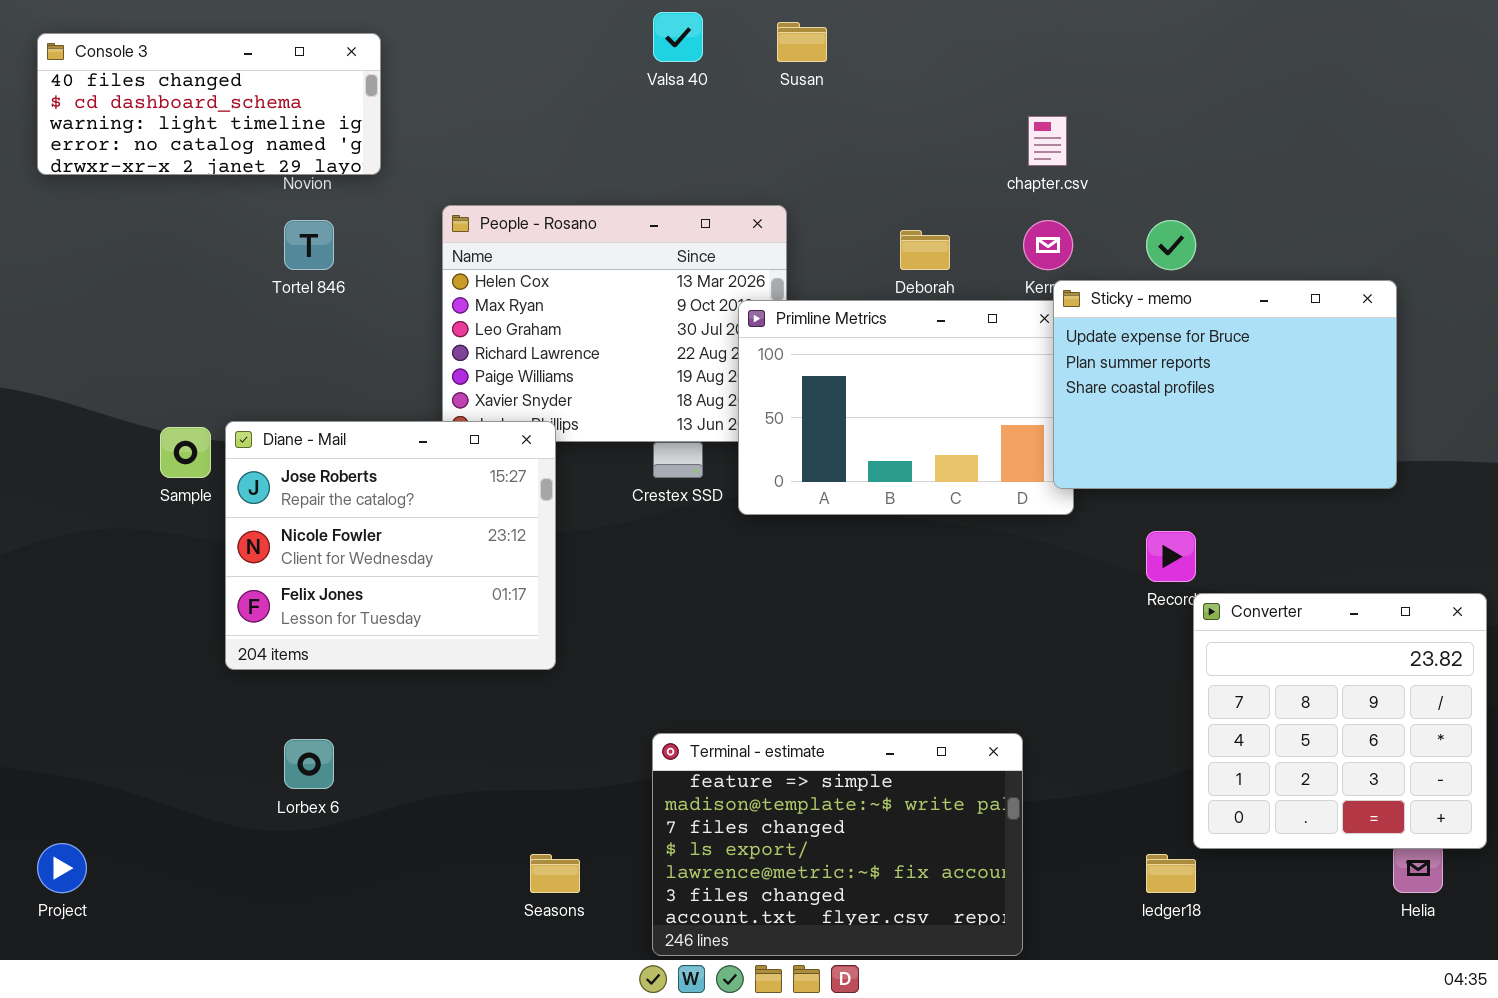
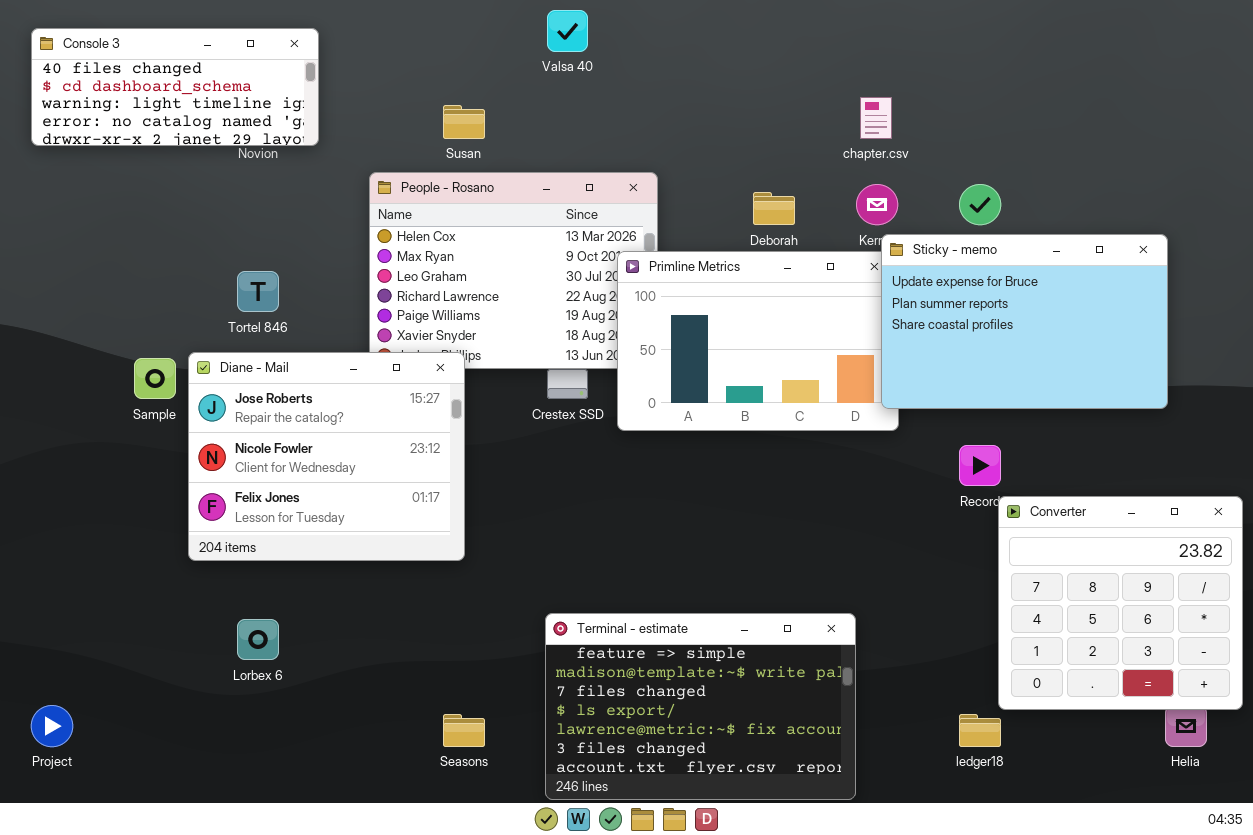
Susan: [777,22,827,62] -> [443,105,485,139], moved
Tortel 846: [284,220,334,270] -> [237,271,279,312], moved

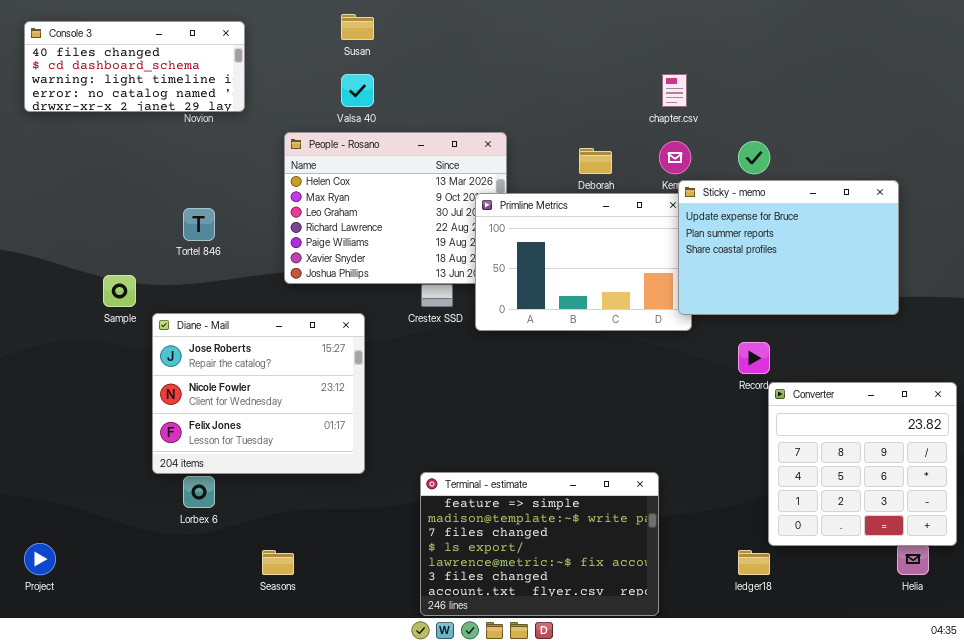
Valsa 40: [547,10,588,52] -> [341,74,374,107], moved
Susan: [443,105,485,139] -> [341,14,374,40], moved
Diane - Mail: [188,352,465,561] -> [152,313,365,474], moved
Seasons: [443,714,485,747] -> [262,550,294,575], moved

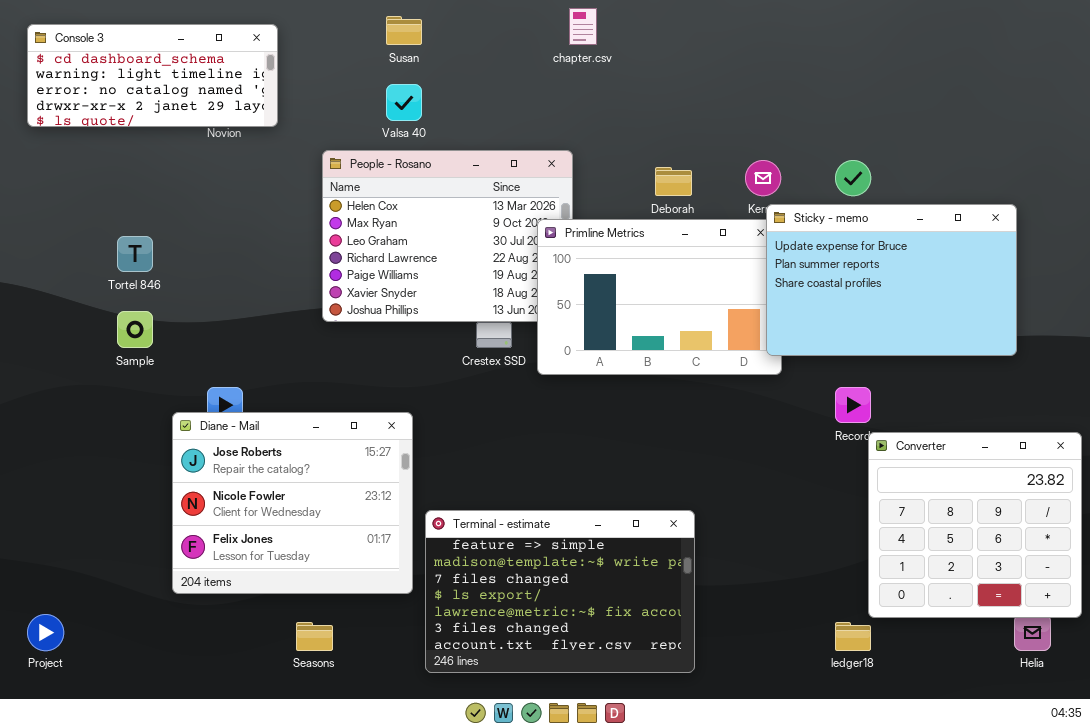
Console 3: [24,21,245,112] -> [27,24,278,127], scrolled down 1 row
chapter.csv: [662,74,687,107] -> [569,8,597,45], moved
Tortel 846: [183,208,215,241] -> [117,236,153,272], moved
Diane - Mail: [152,313,365,474] -> [172,412,413,594], moved
Terminal - estimate: [420,472,659,616] -> [425,510,695,673], moved

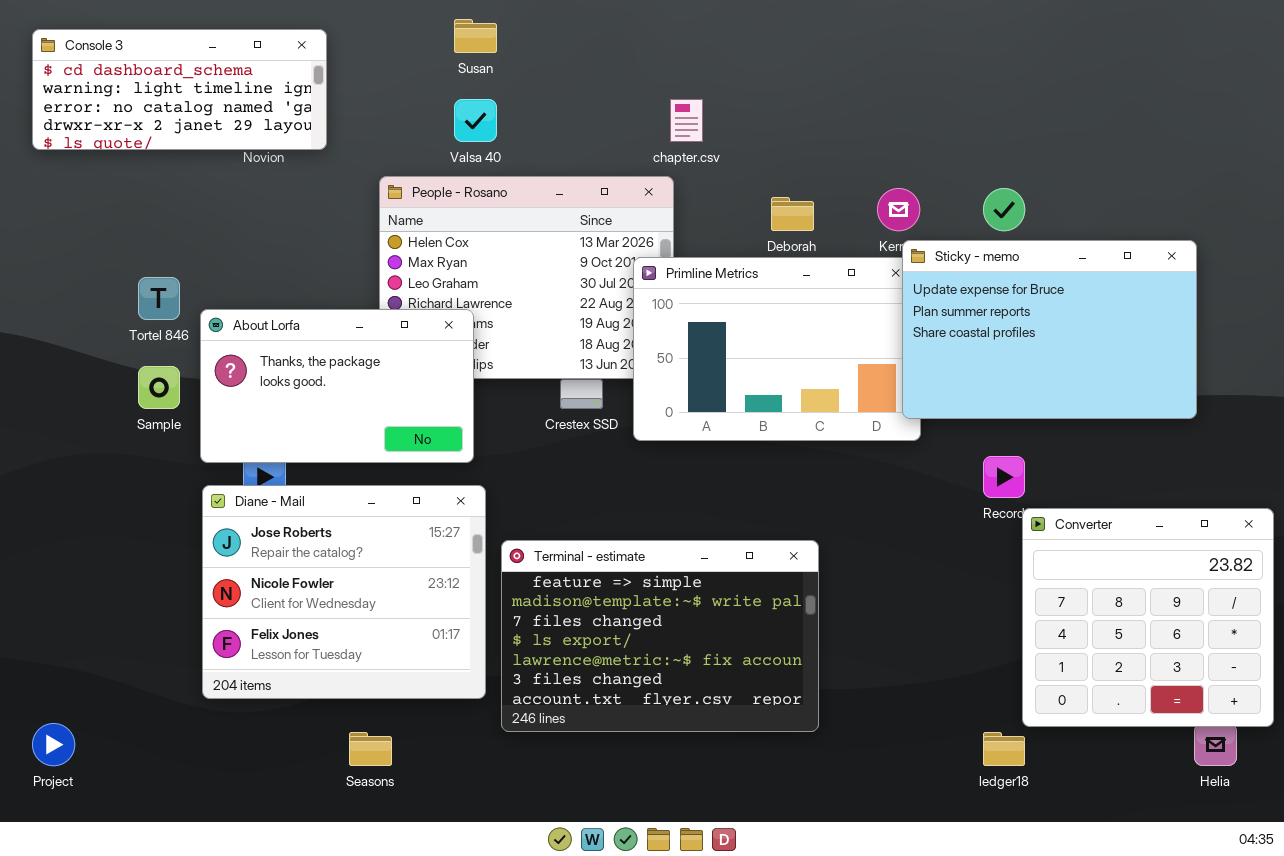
chapter.csv: [569,8,597,45] -> [670,99,703,142], moved
About Lorfa: none -> [200,309,474,463], opened
Terminal - estimate: [425,510,695,673] -> [501,540,819,732], moved

